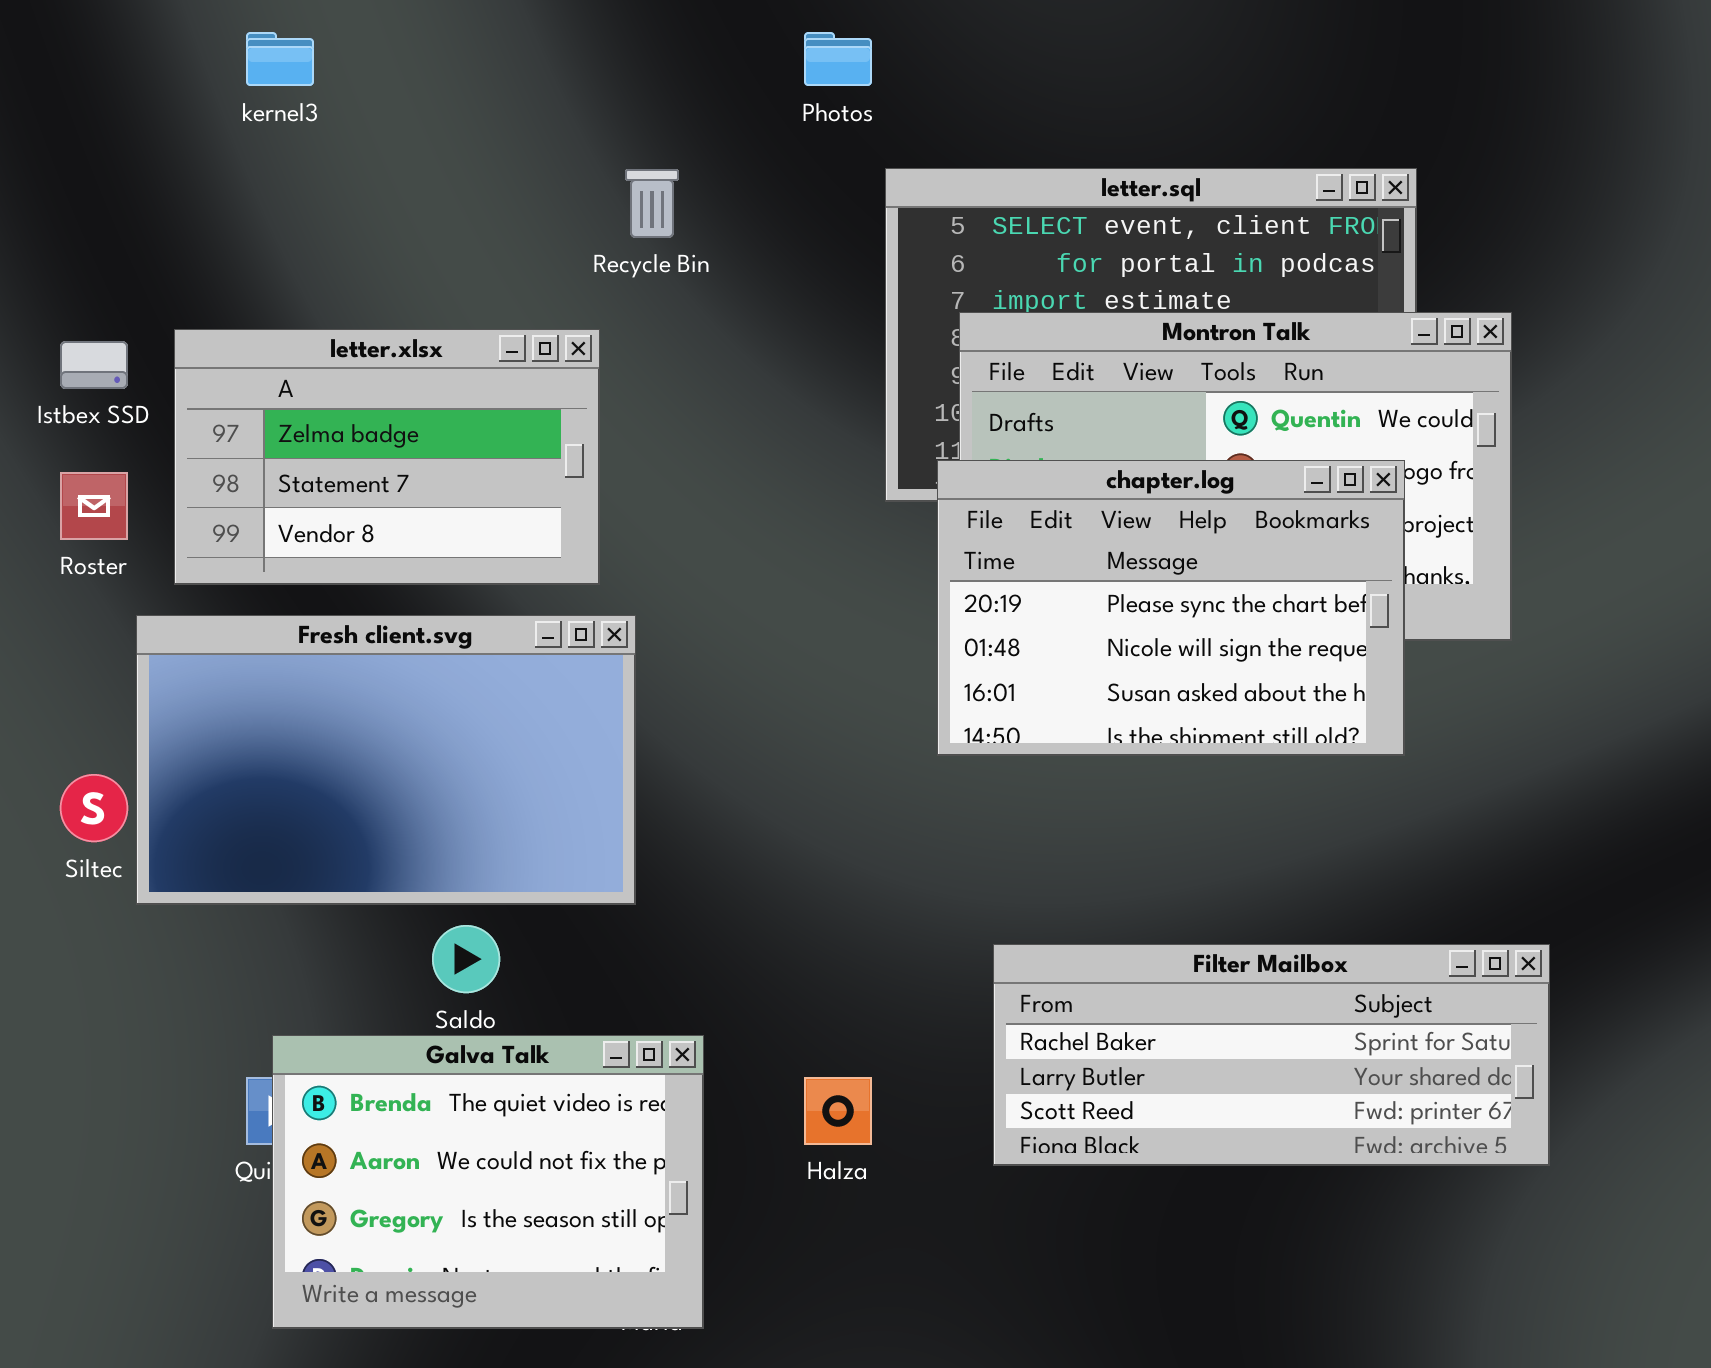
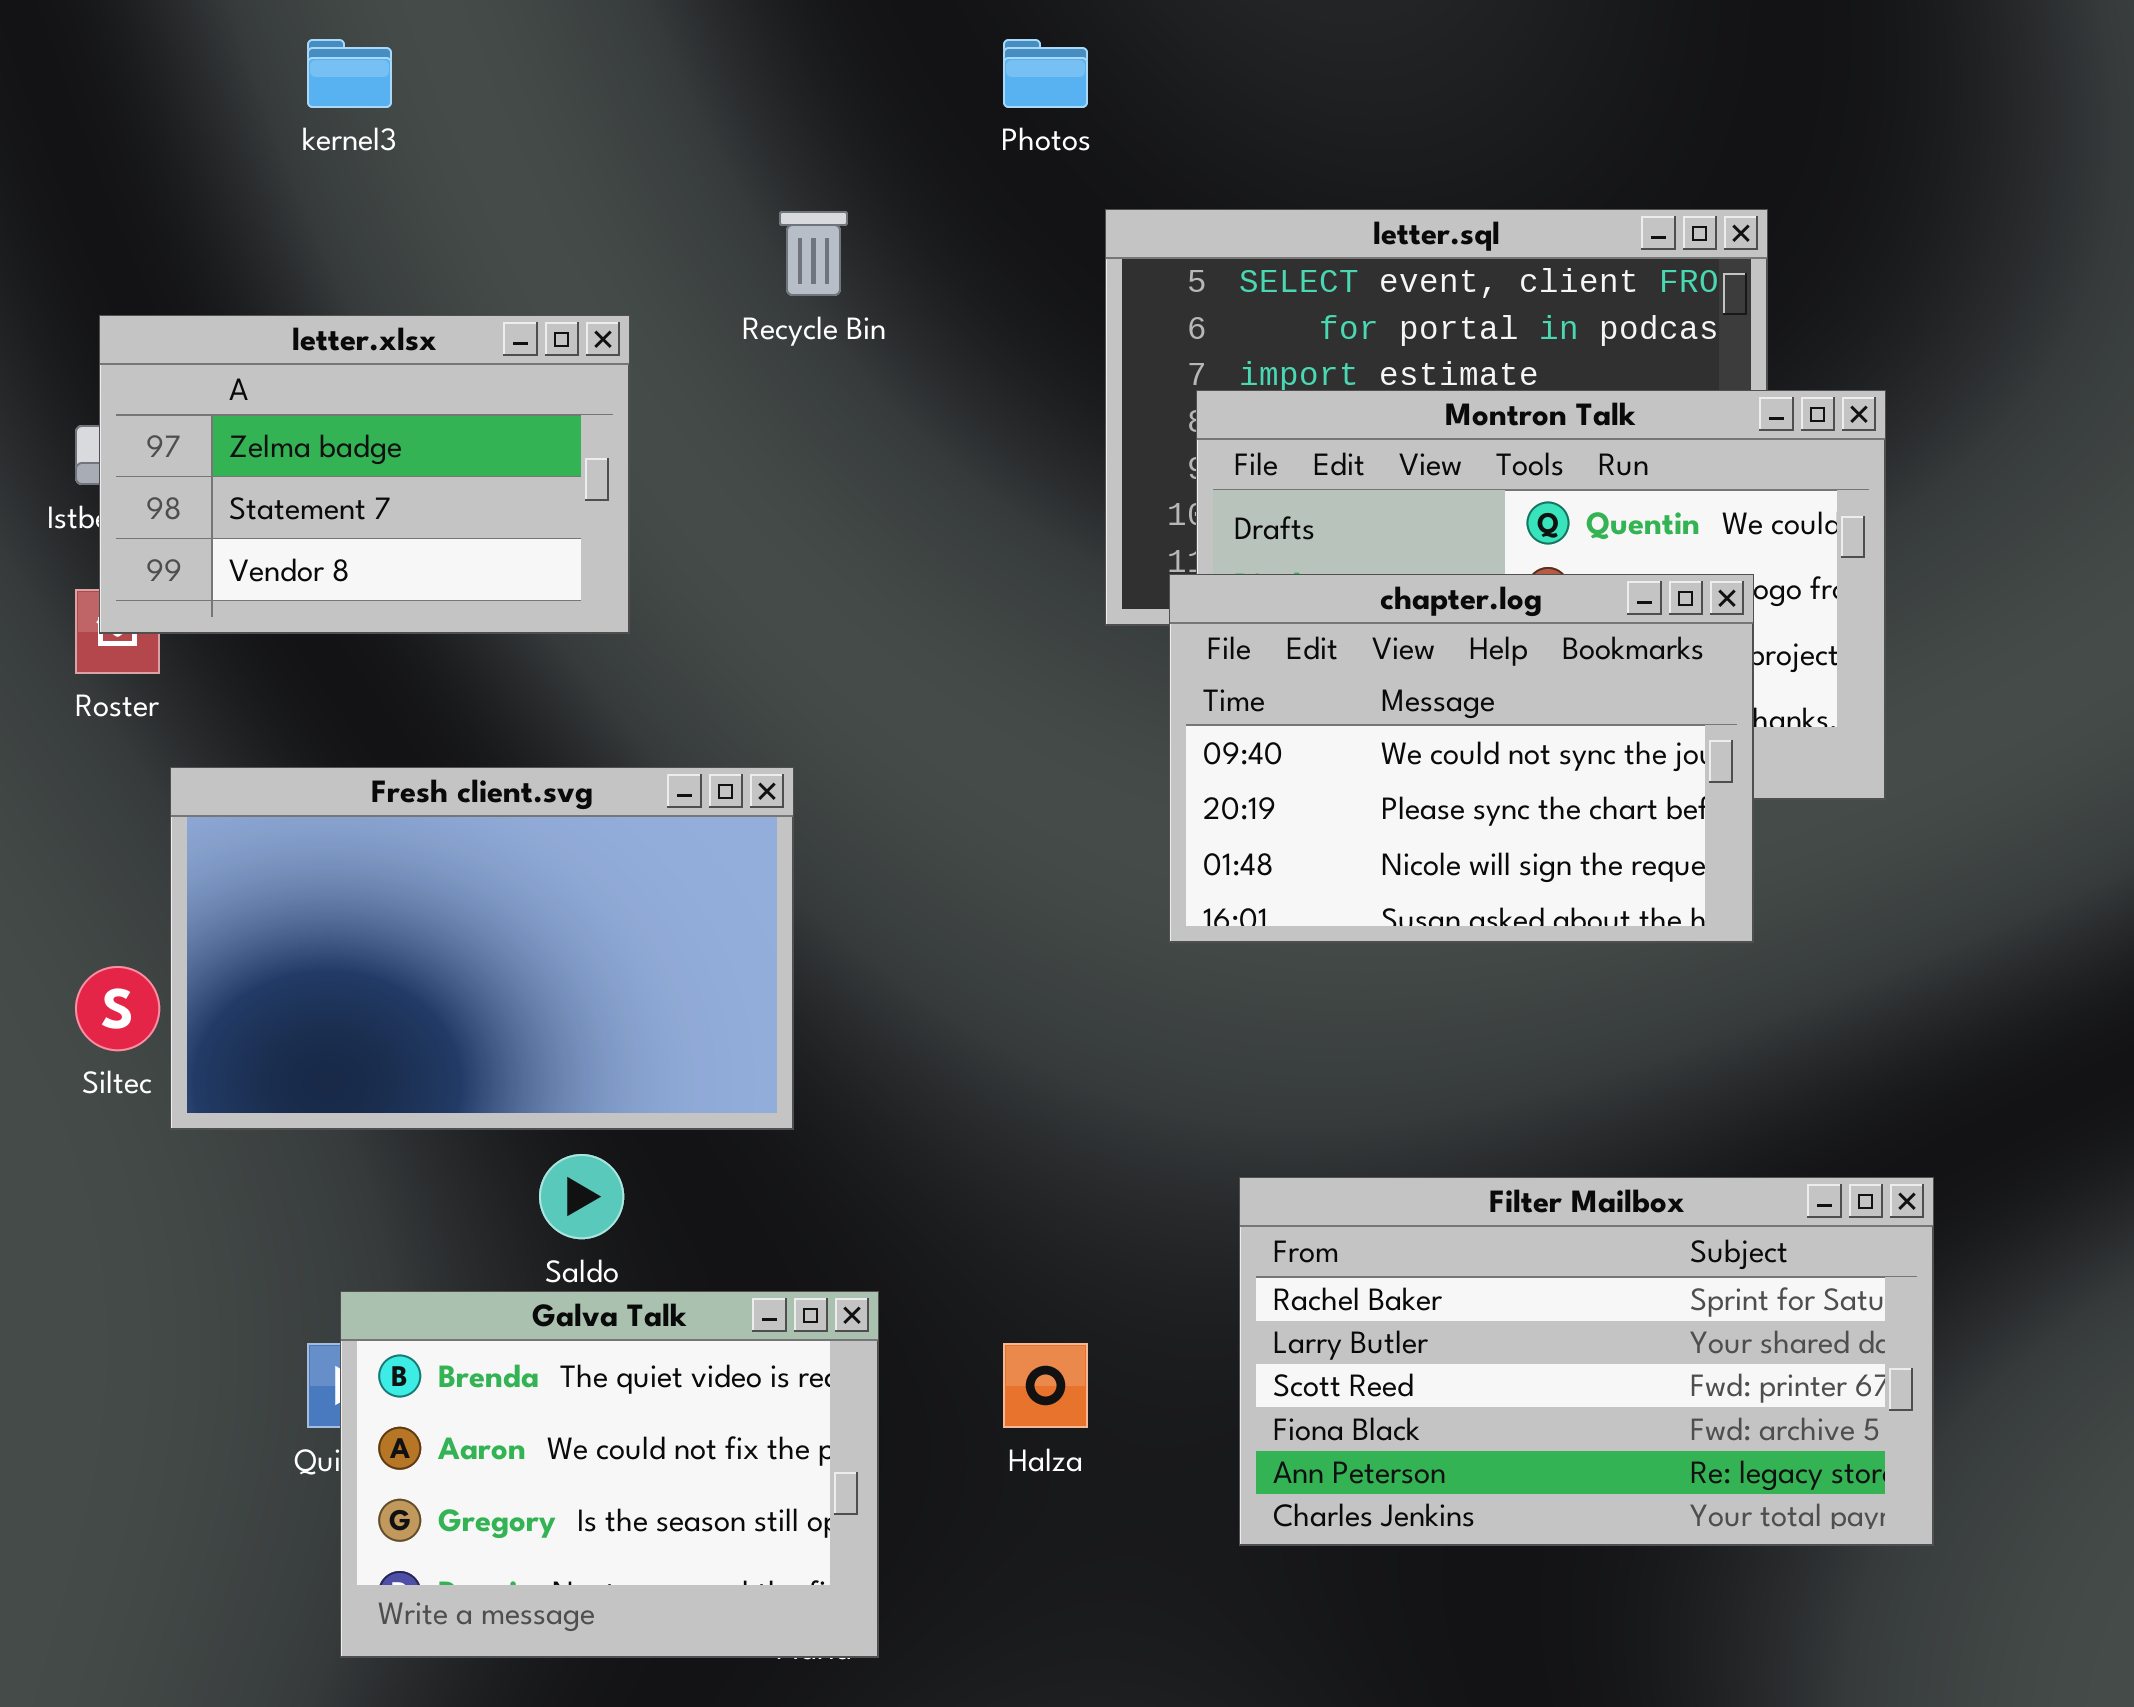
letter.xlsx: [174,329,600,585] -> [99,315,630,634], moved
chapter.log: [937,460,1405,756] -> [1169,574,1754,943], scrolled up 1 row
Filter Mailbox: [993,944,1550,1166] -> [1239,1177,1934,1546], resized

